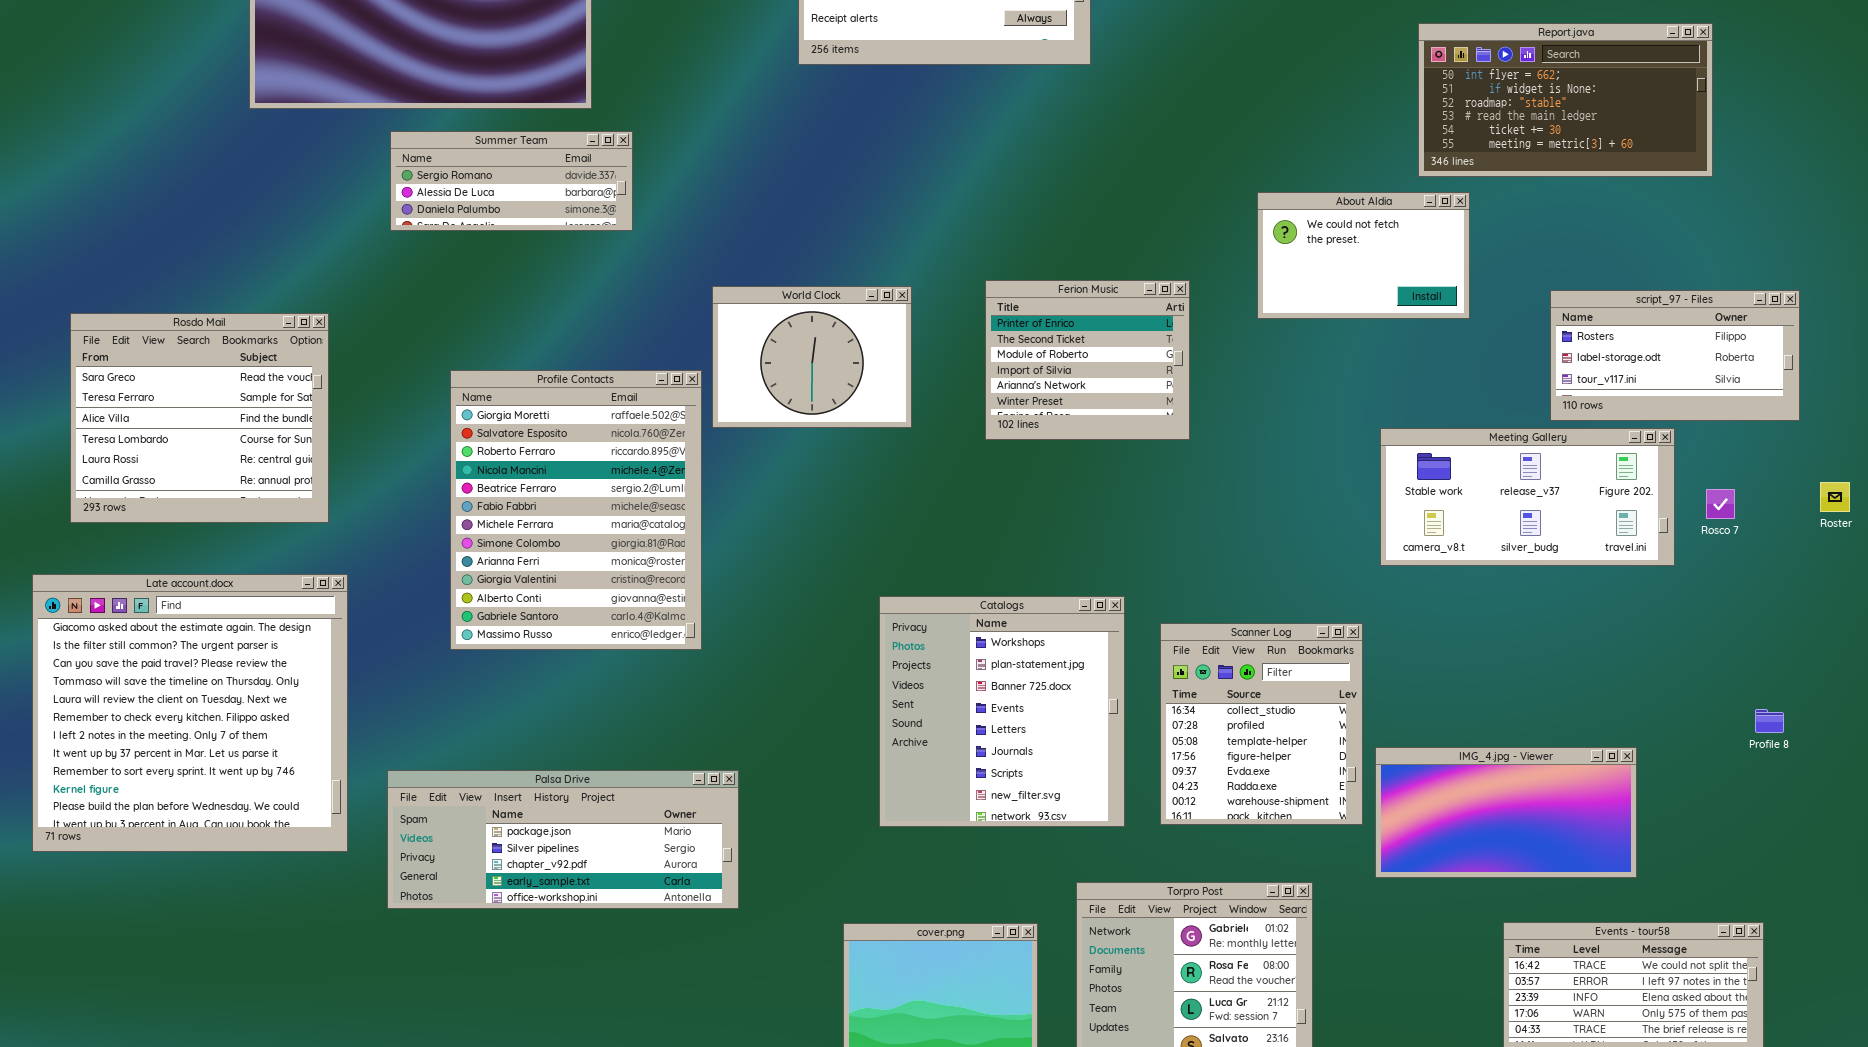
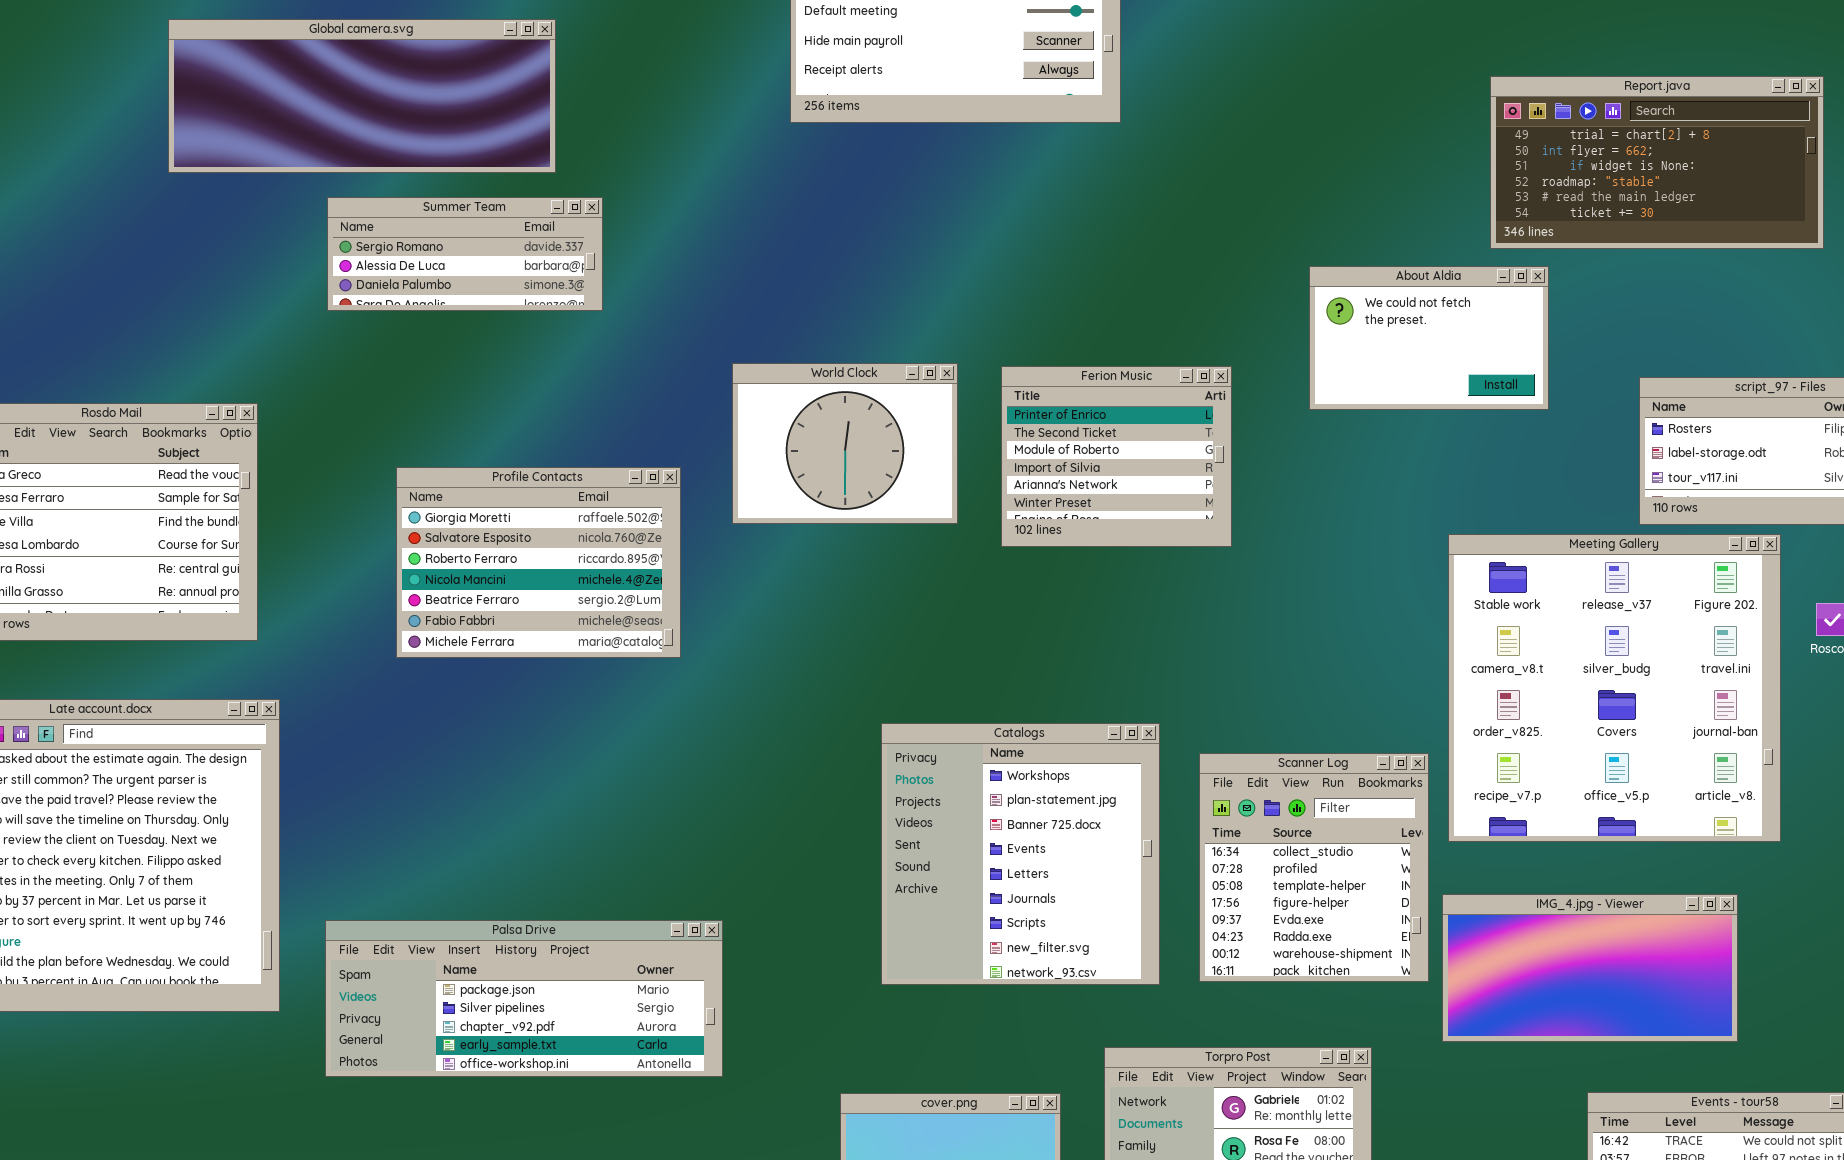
Report.java: [1418,23,1713,177] -> [1490,76,1824,249], scrolled up 1 row
World Clock: [712,286,912,428] -> [732,363,958,524], moved
Profile Contacts: [450,370,702,650] -> [396,467,681,658], resized
Meeting Gallery: [1380,428,1675,566] -> [1448,534,1781,842], resized

